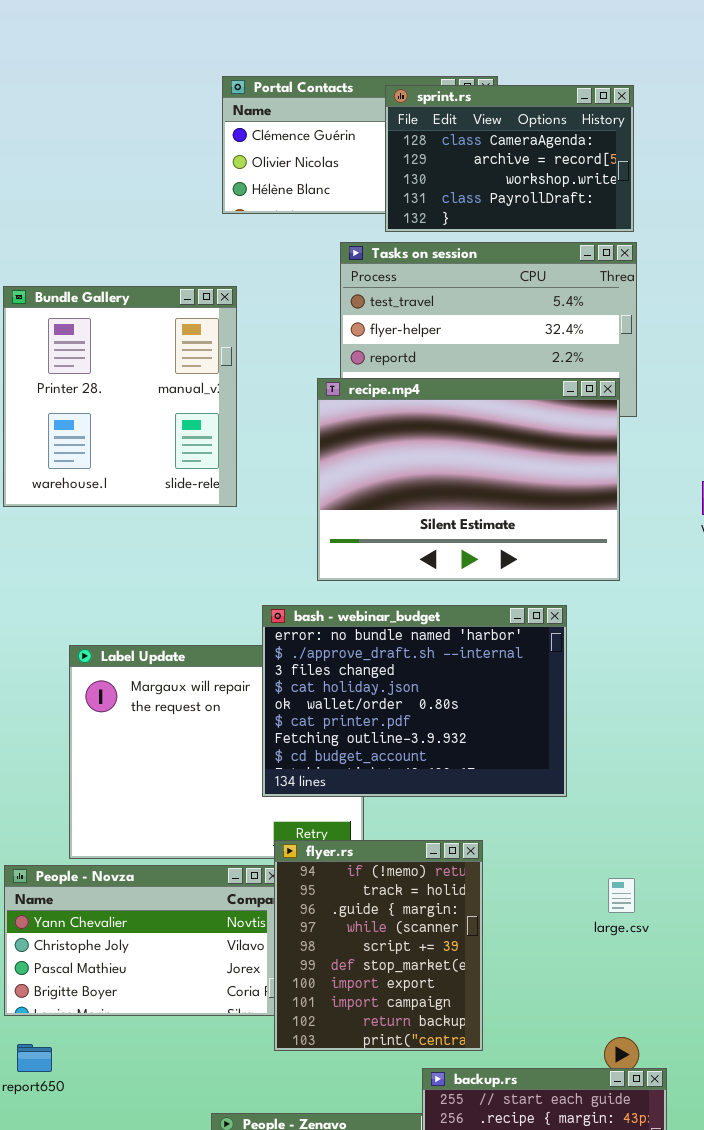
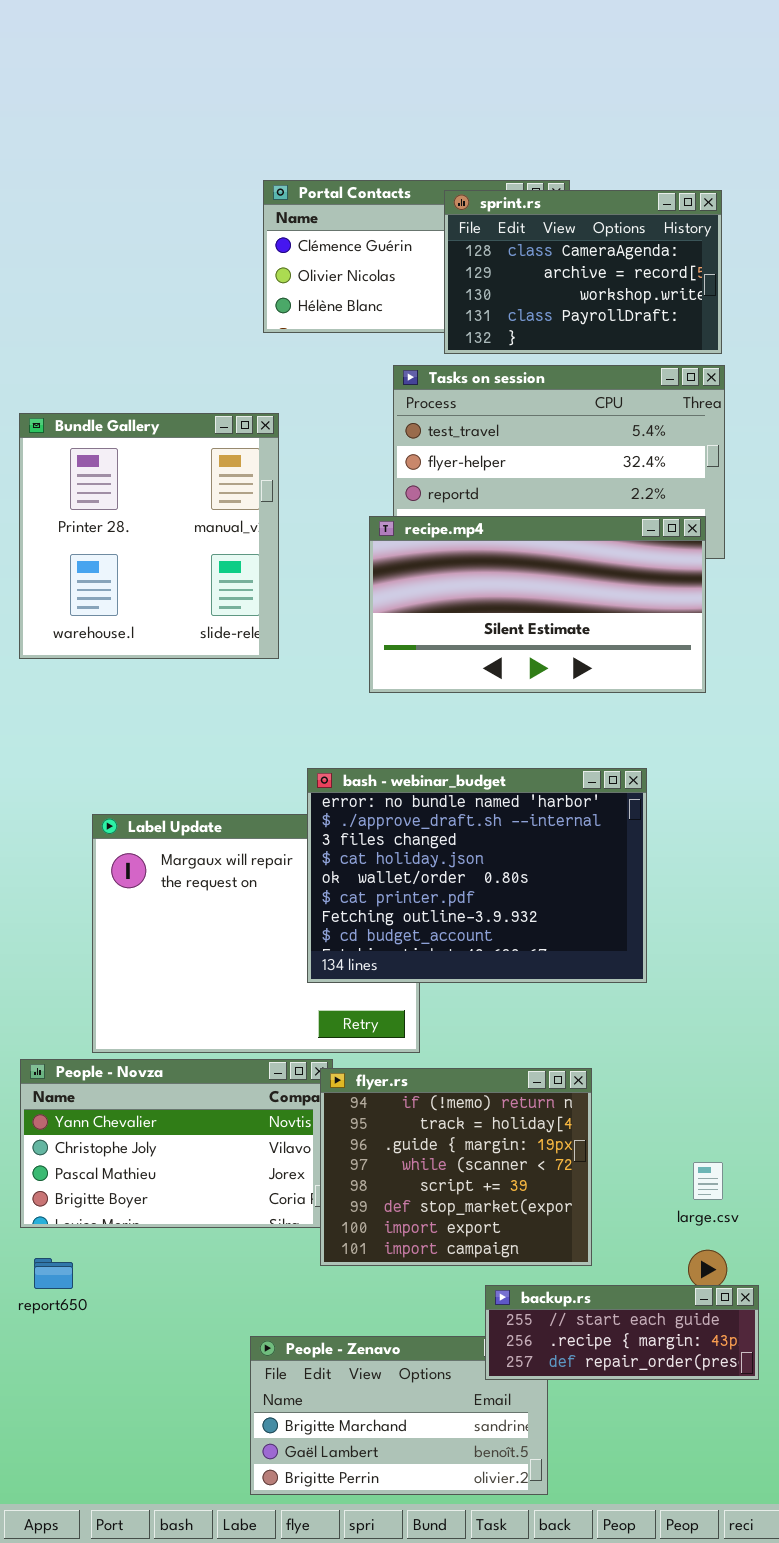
recipe.mp4: [317,378,620,581] -> [369,516,706,693], resized
flyer.rs: [274,840,483,1051] -> [320,1068,592,1266], resized
large.csv: [608,878,635,913] -> [693,1162,723,1200], moved

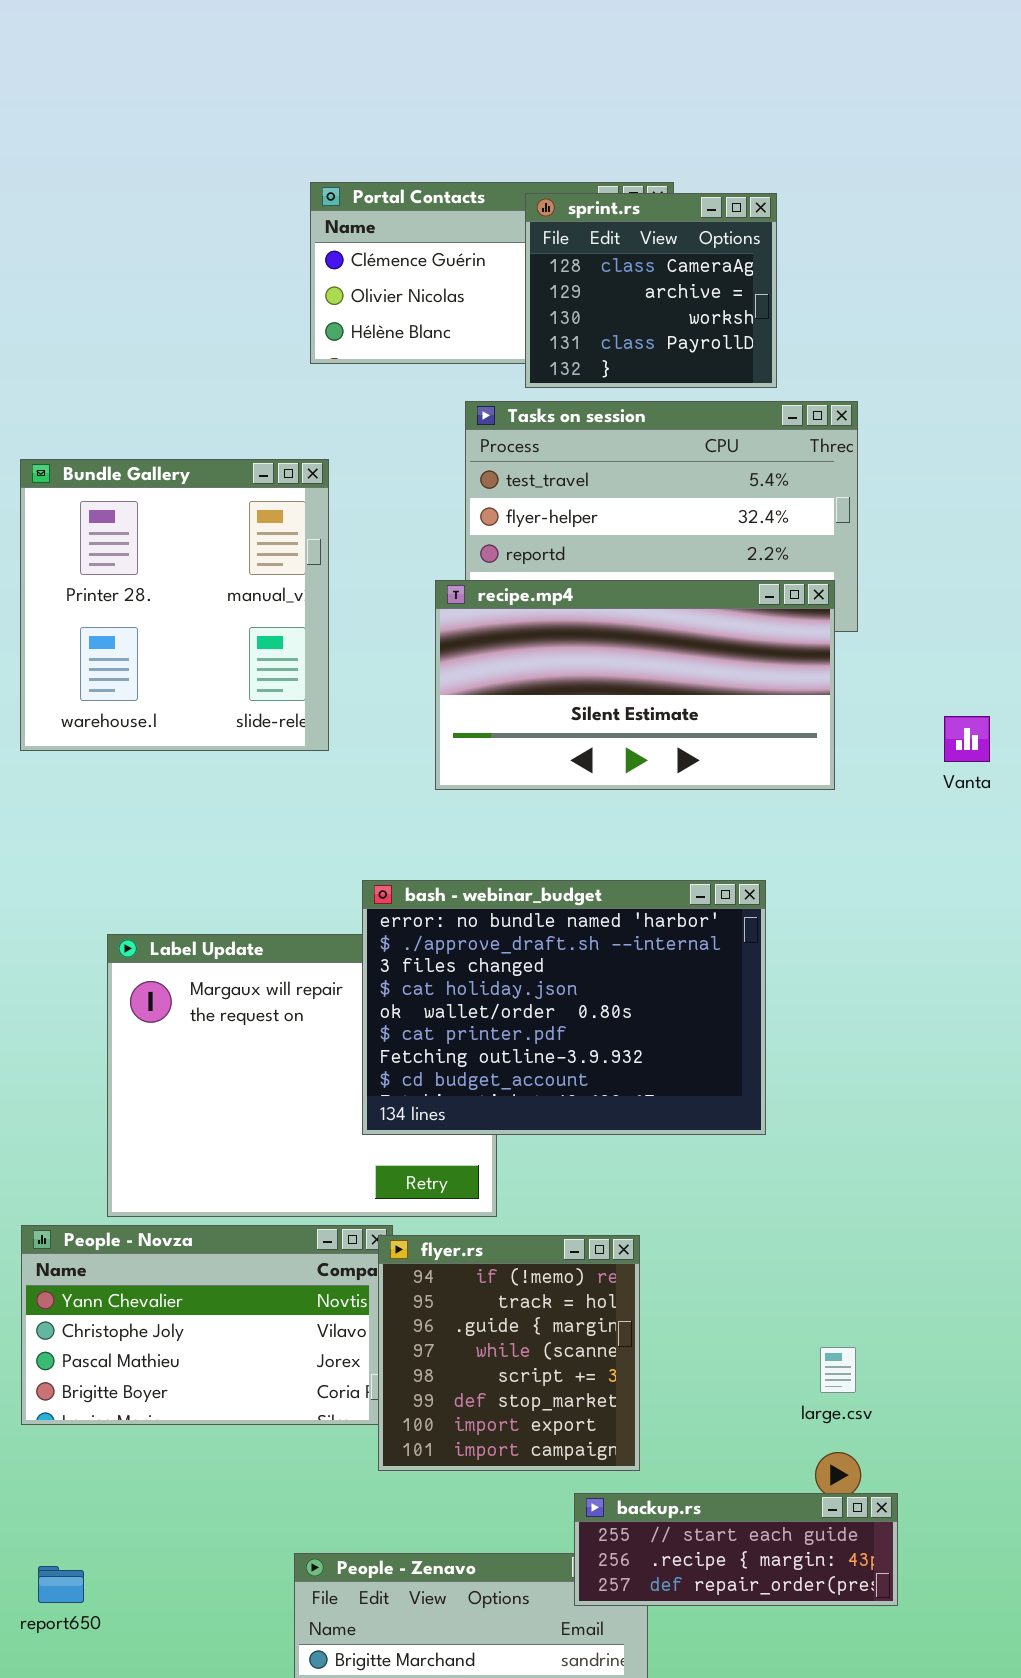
sprint.rs: [444,190,722,354] -> [525,193,777,388], resized
flyer.rs: [320,1068,592,1266] -> [378,1235,640,1471], resized
report650: [34,1258,73,1289] -> [38,1566,84,1603], moved

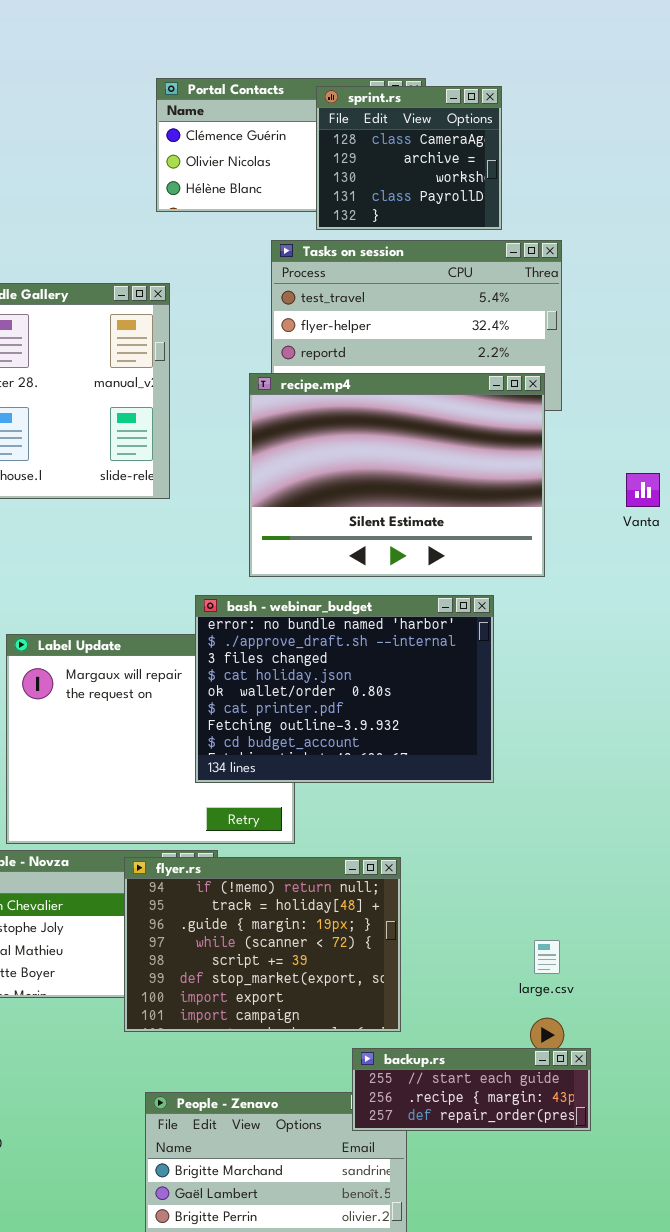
recipe.mp4: [435,580,835,790] -> [249,373,545,577], resized
flyer.rs: [378,1235,640,1471] -> [124,857,401,1032], resized

